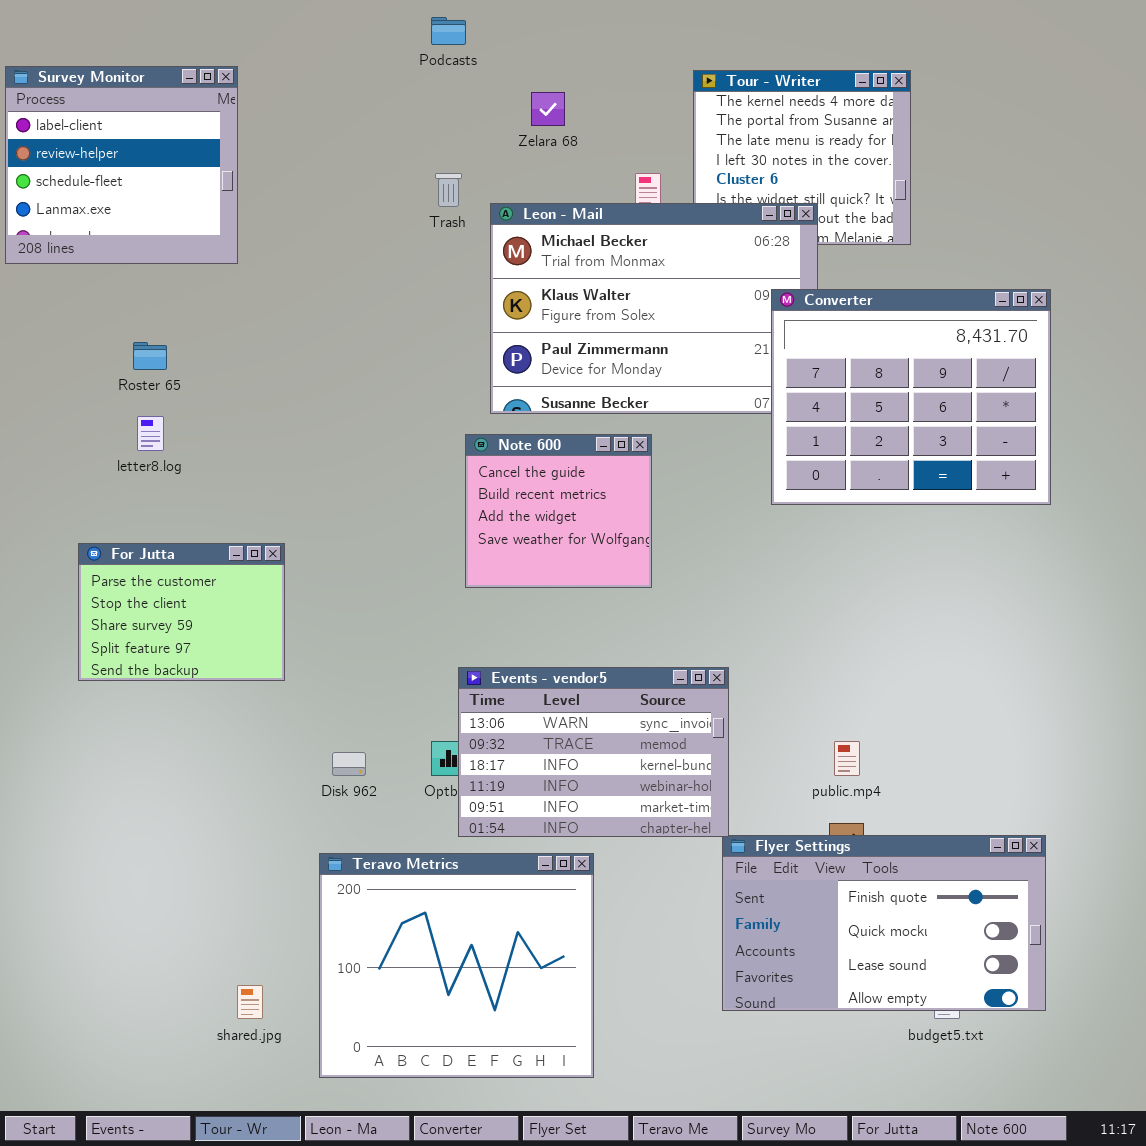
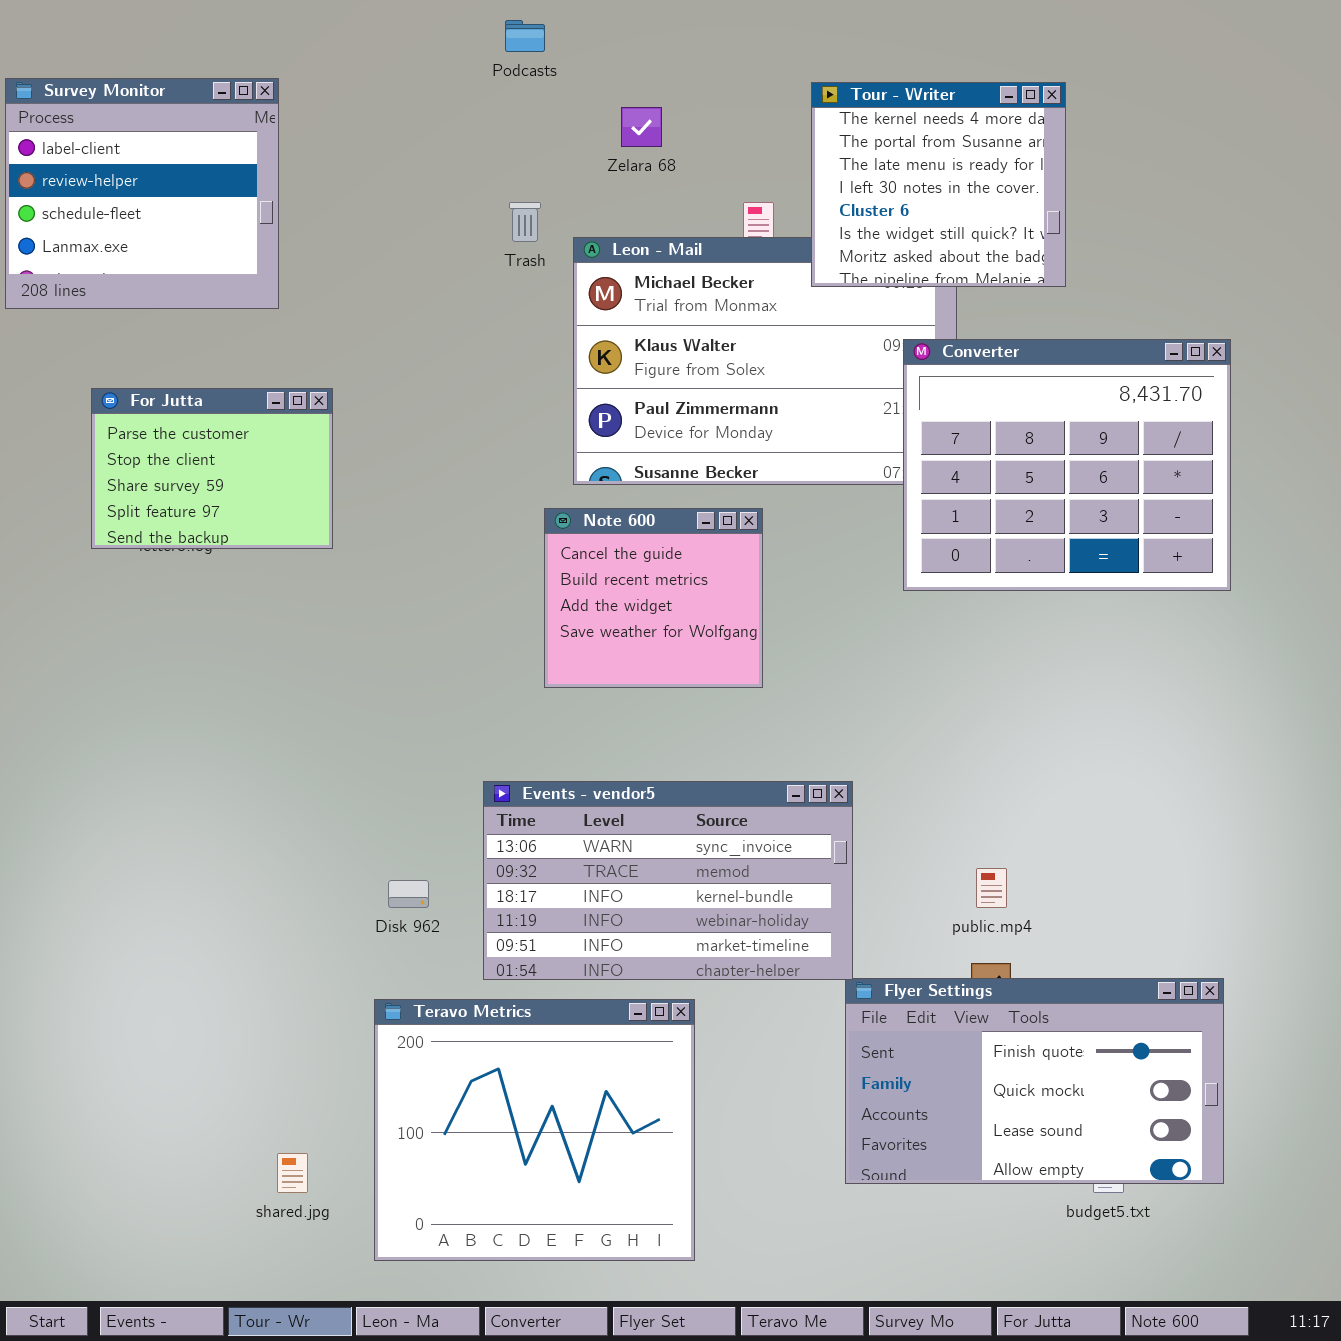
Tour - Writer: [693,70,911,245] -> [811,82,1066,287], raised
For Jutta: [78,543,285,681] -> [91,388,333,549], moved
Events - vendor5: [458,667,729,837] -> [483,781,853,980], resized

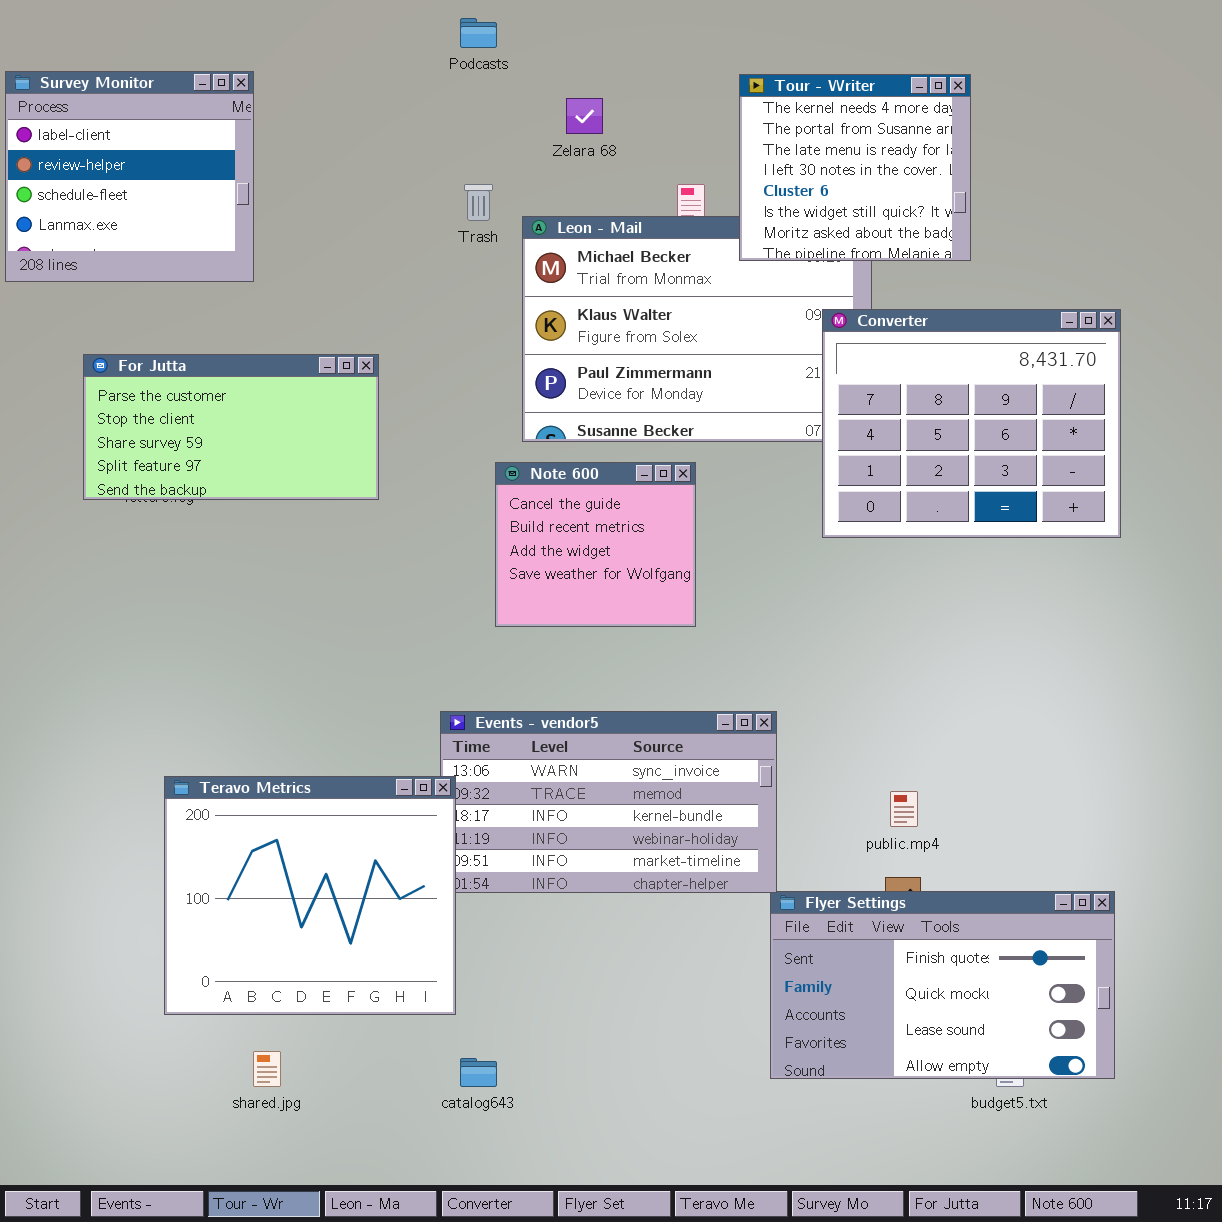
For Jutta: [91,388,333,549] -> [83,354,379,500], resized
Teravo Metrics: [374,999,695,1261] -> [164,776,456,1015], moved

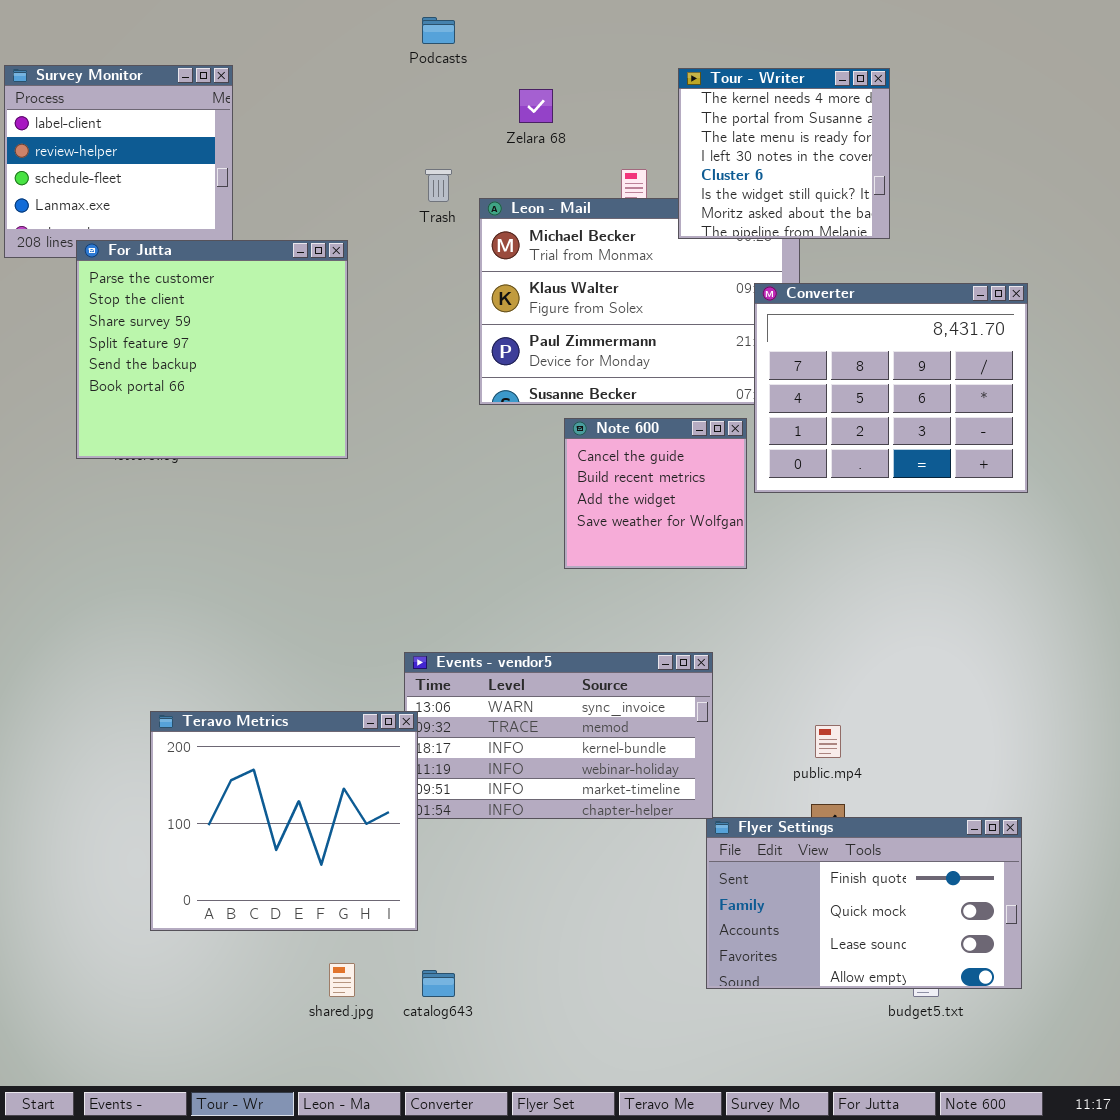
For Jutta: [83,354,379,500] -> [76,240,348,459], resized
Note 600: [495,462,696,627] -> [564,418,747,569], moved
shared.jpg: [253,1051,281,1087] -> [329,963,355,997], moved

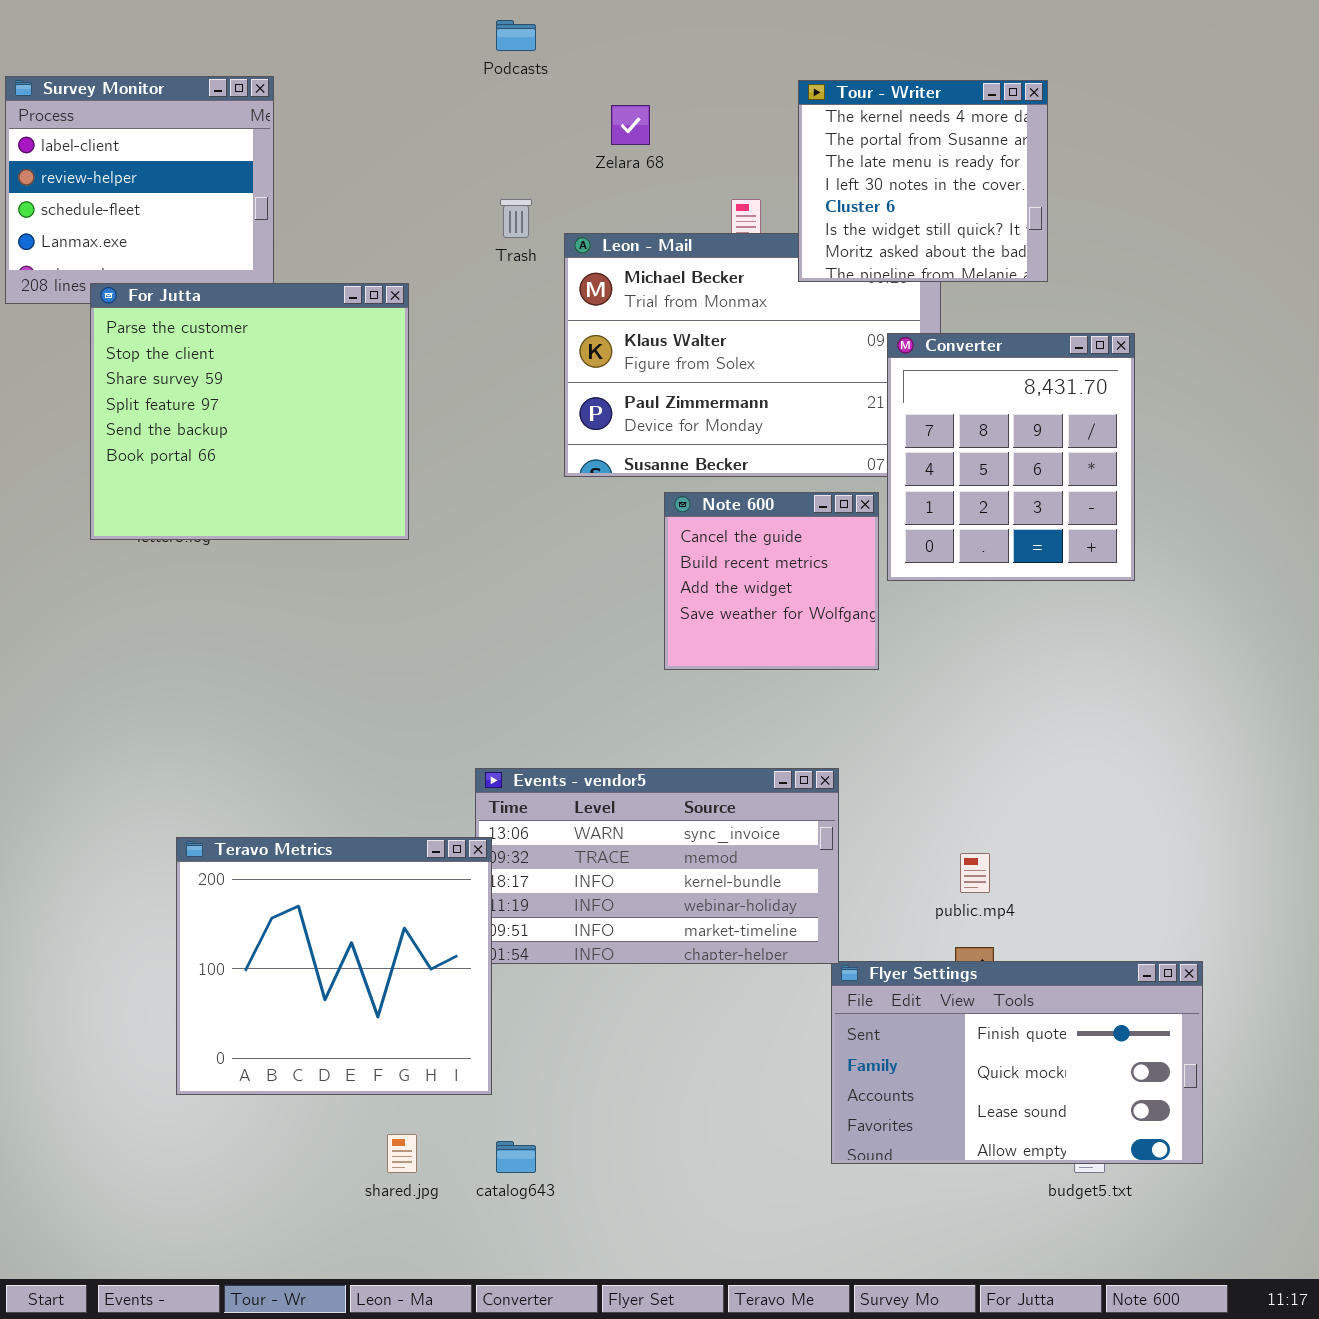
Converter: [754,283,1028,493] -> [887,333,1135,581], resized

